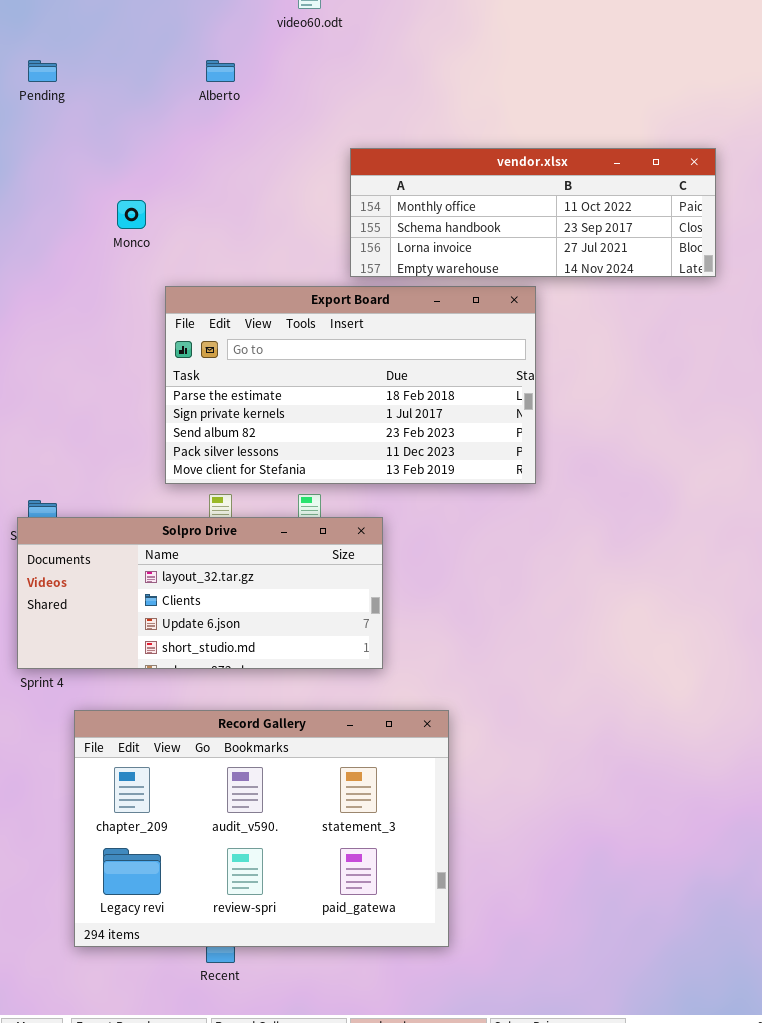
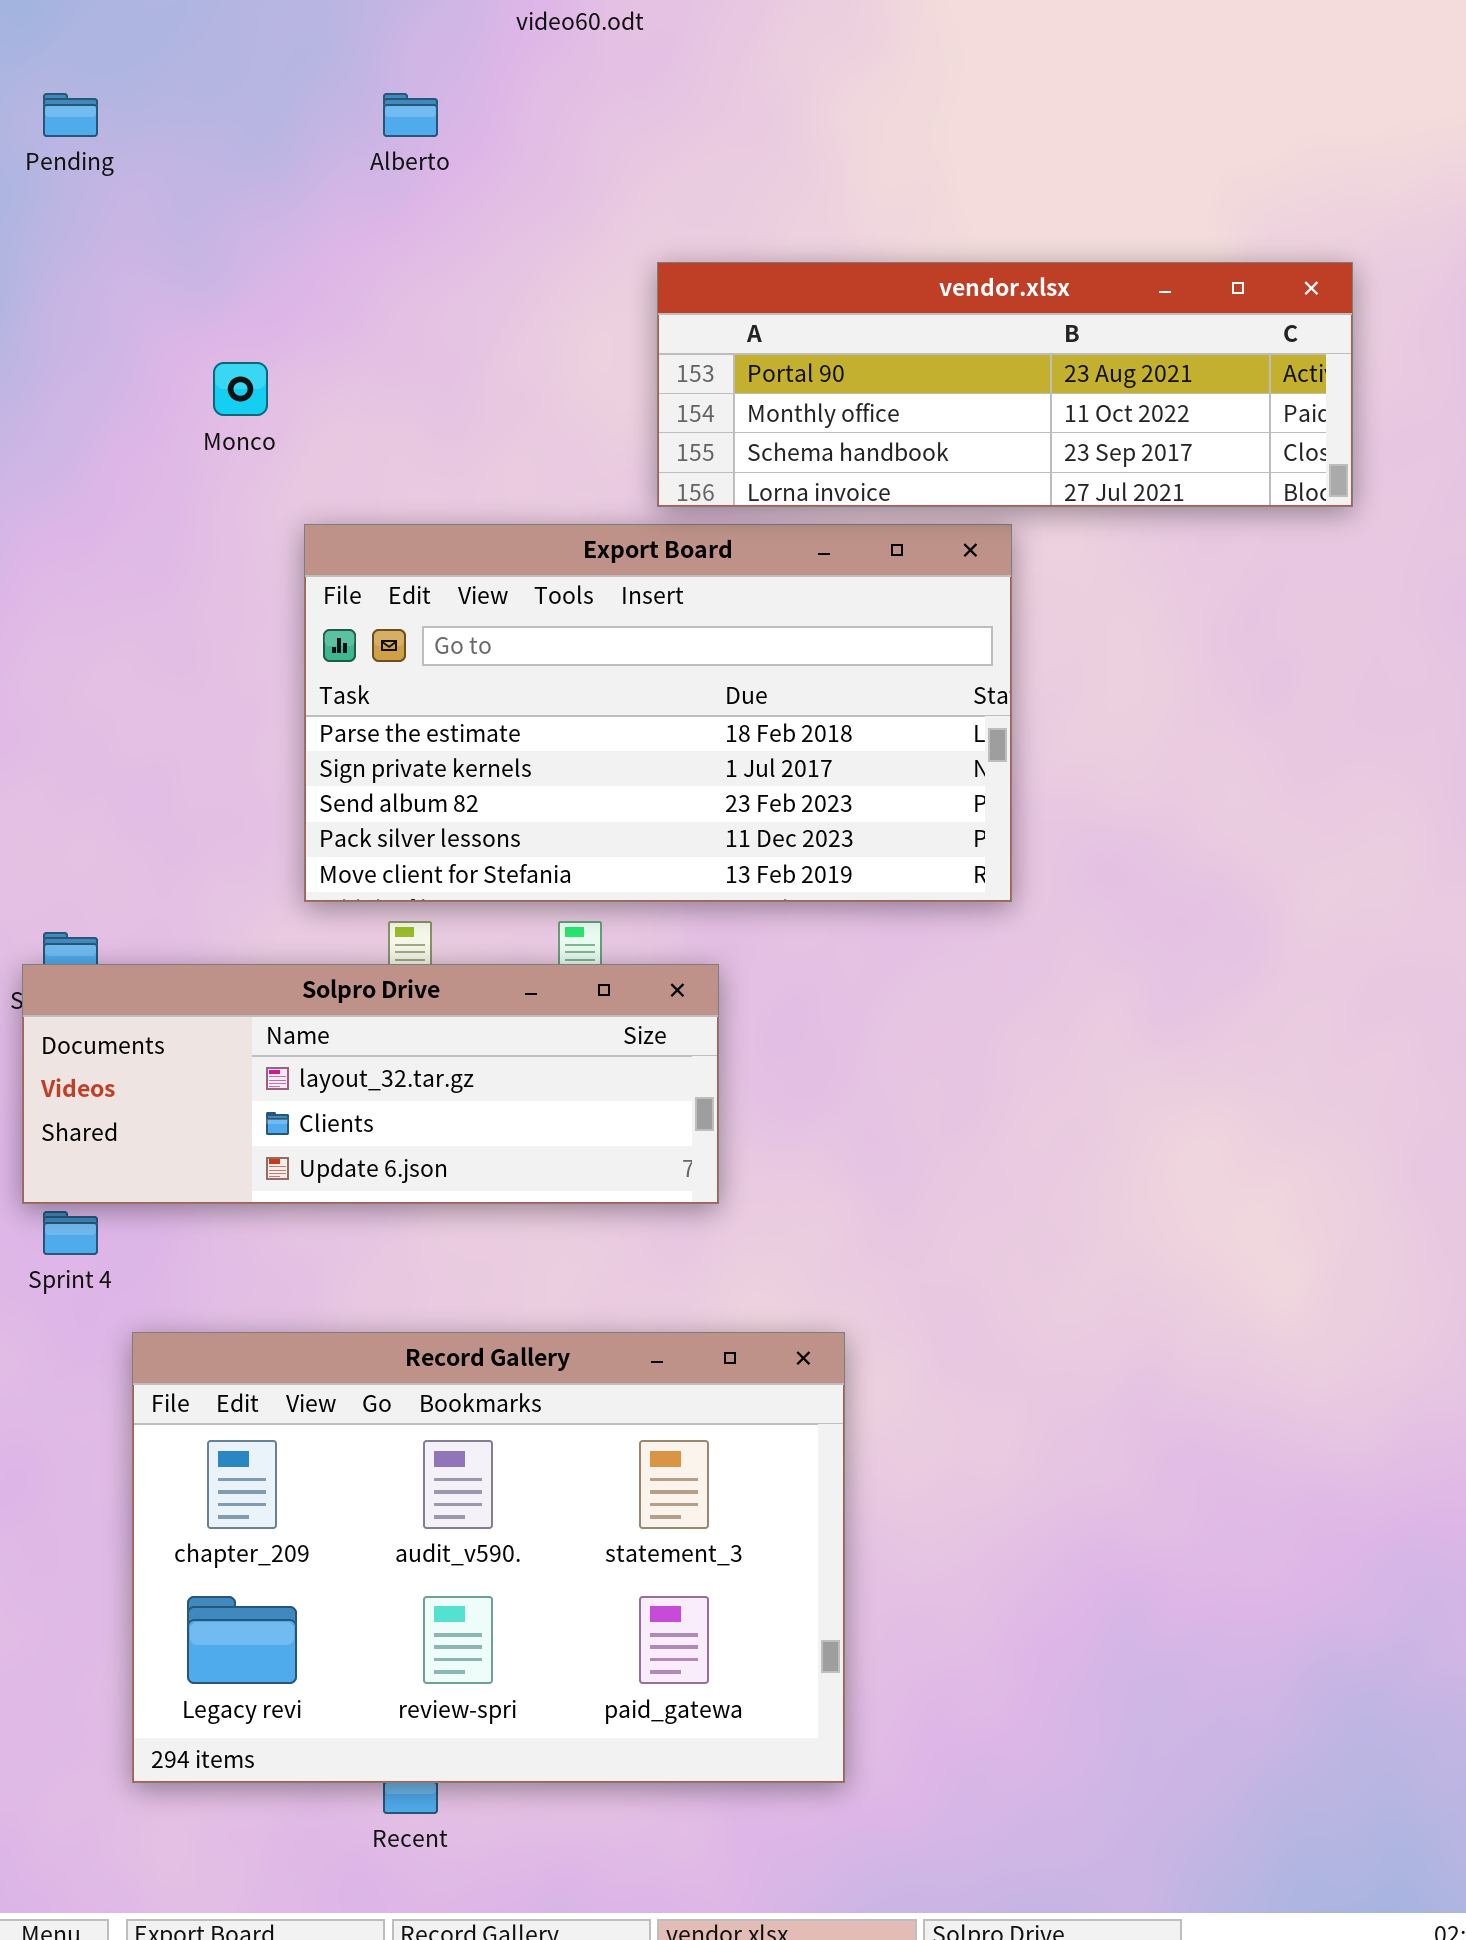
vendor.xlsx: [350,148,716,277] -> [657,262,1353,507], scrolled up 1 row
Solpro Drive: [17,517,383,669] -> [22,964,719,1204], resized

